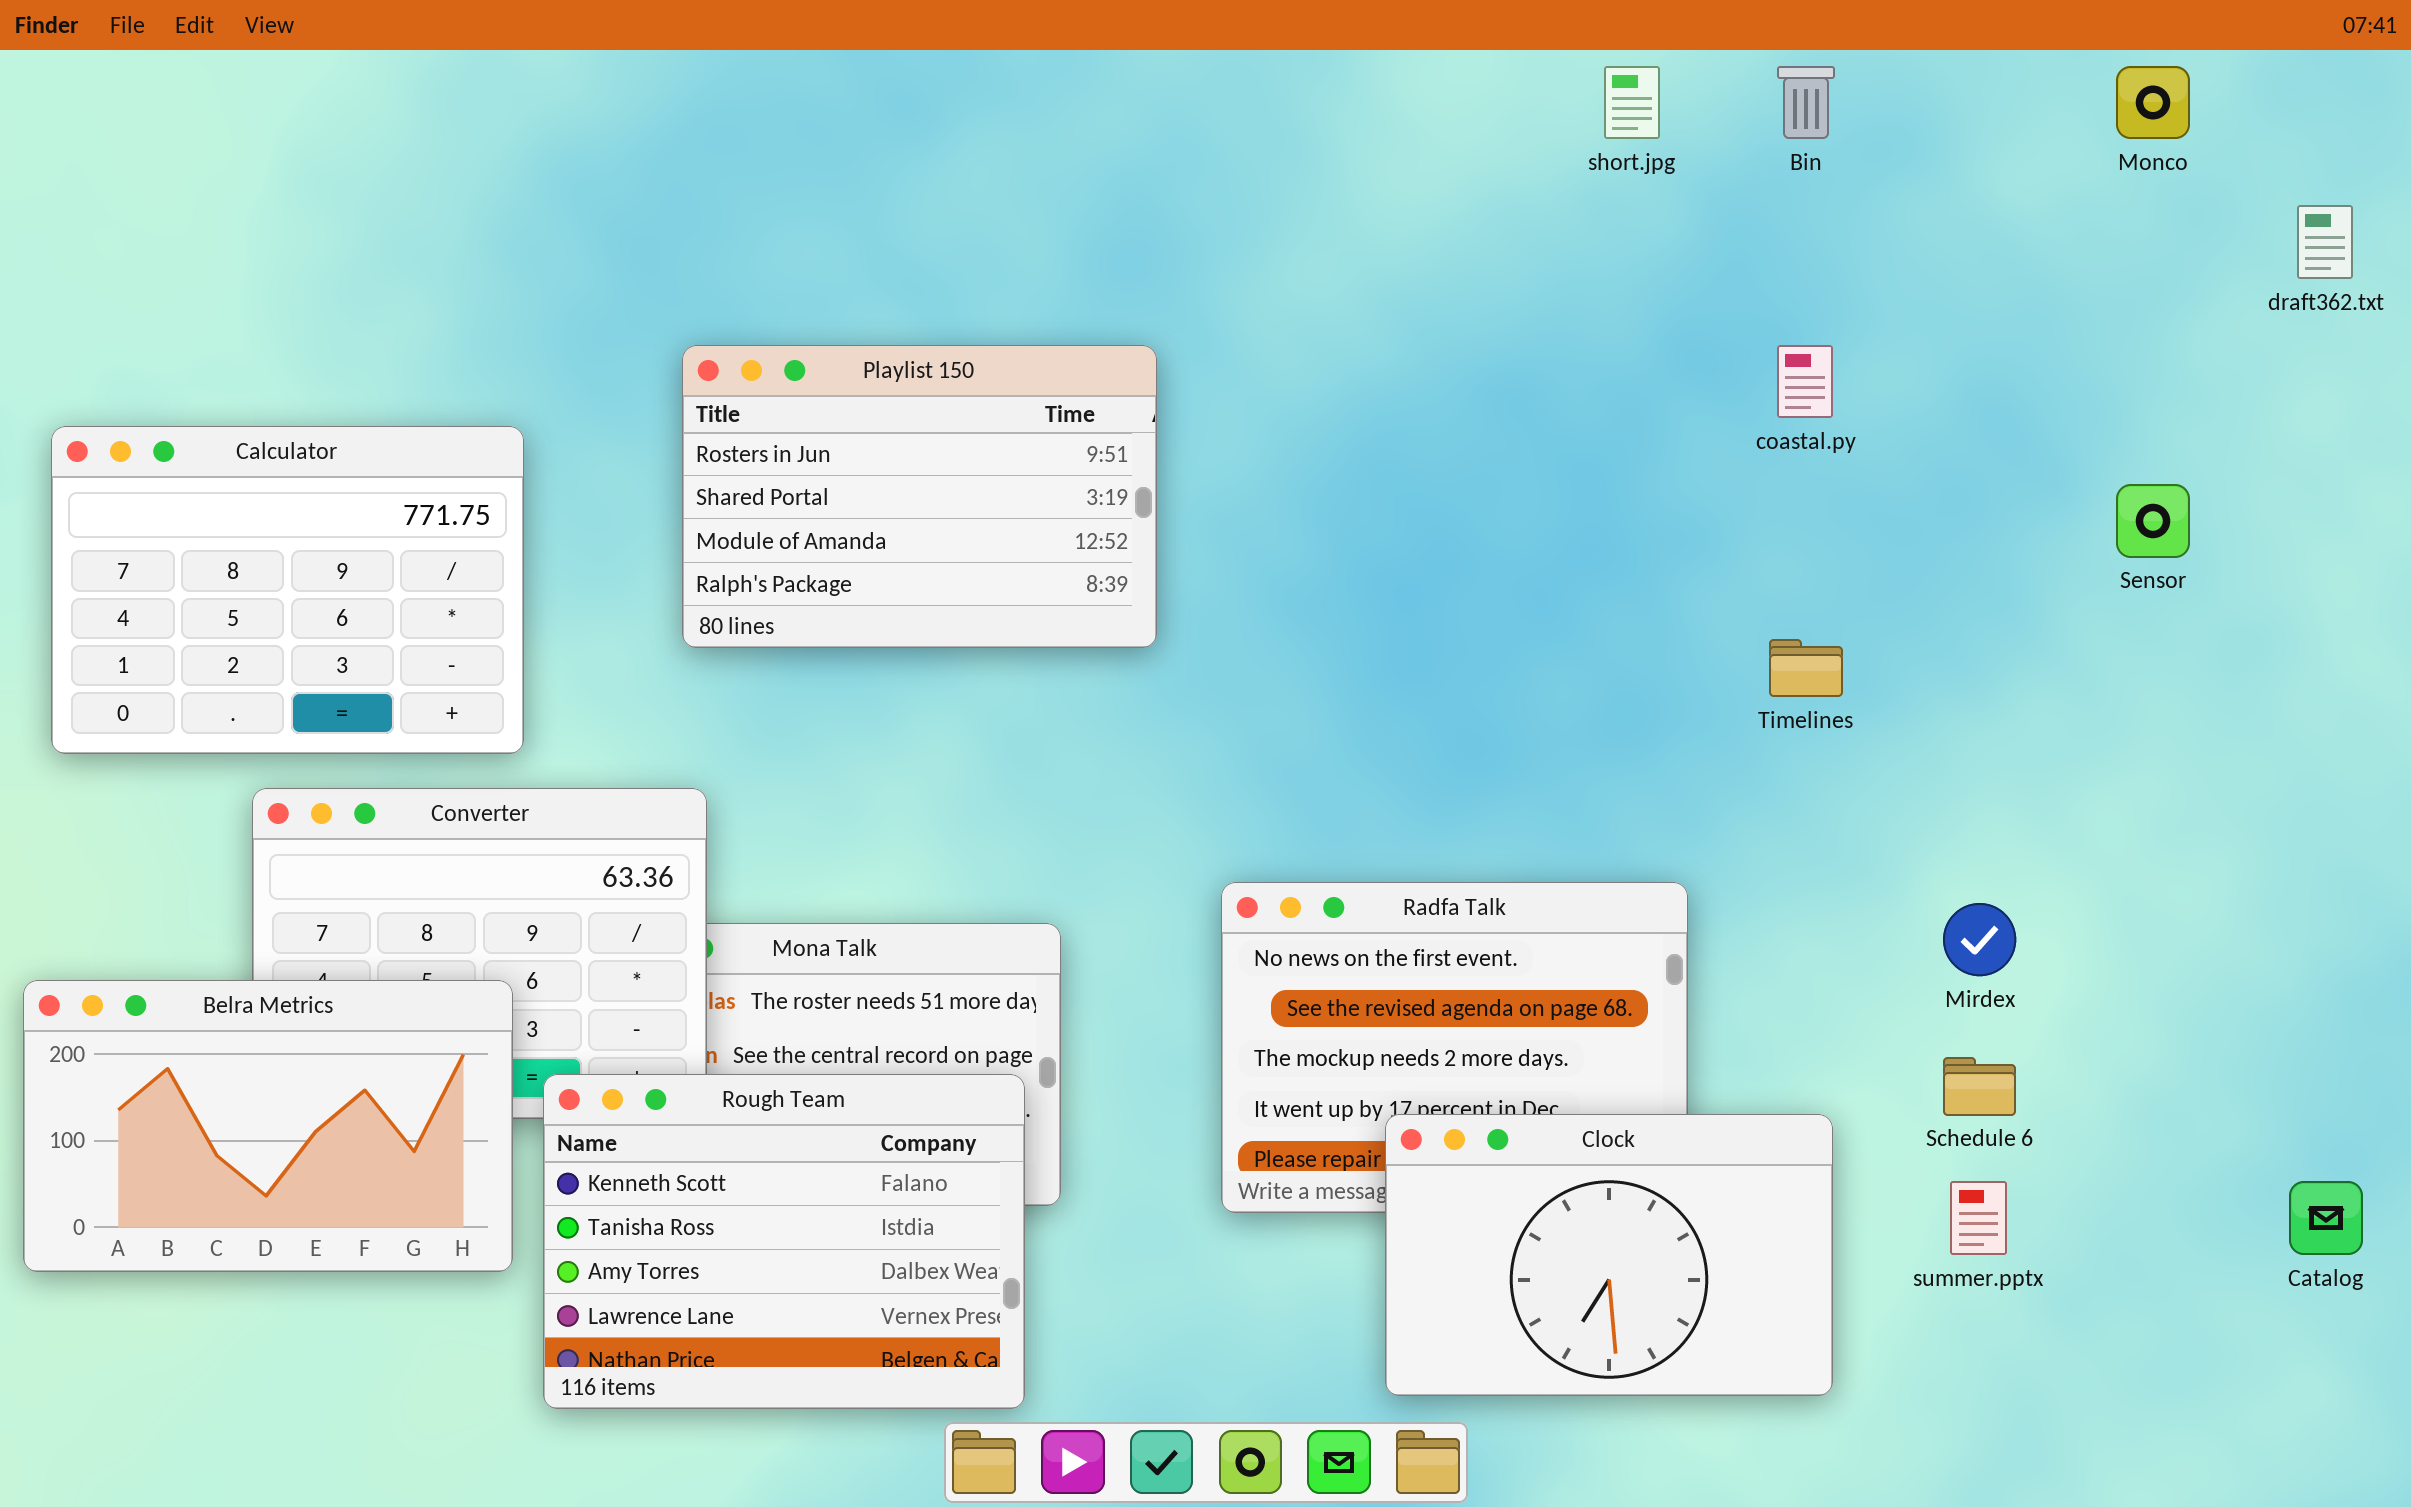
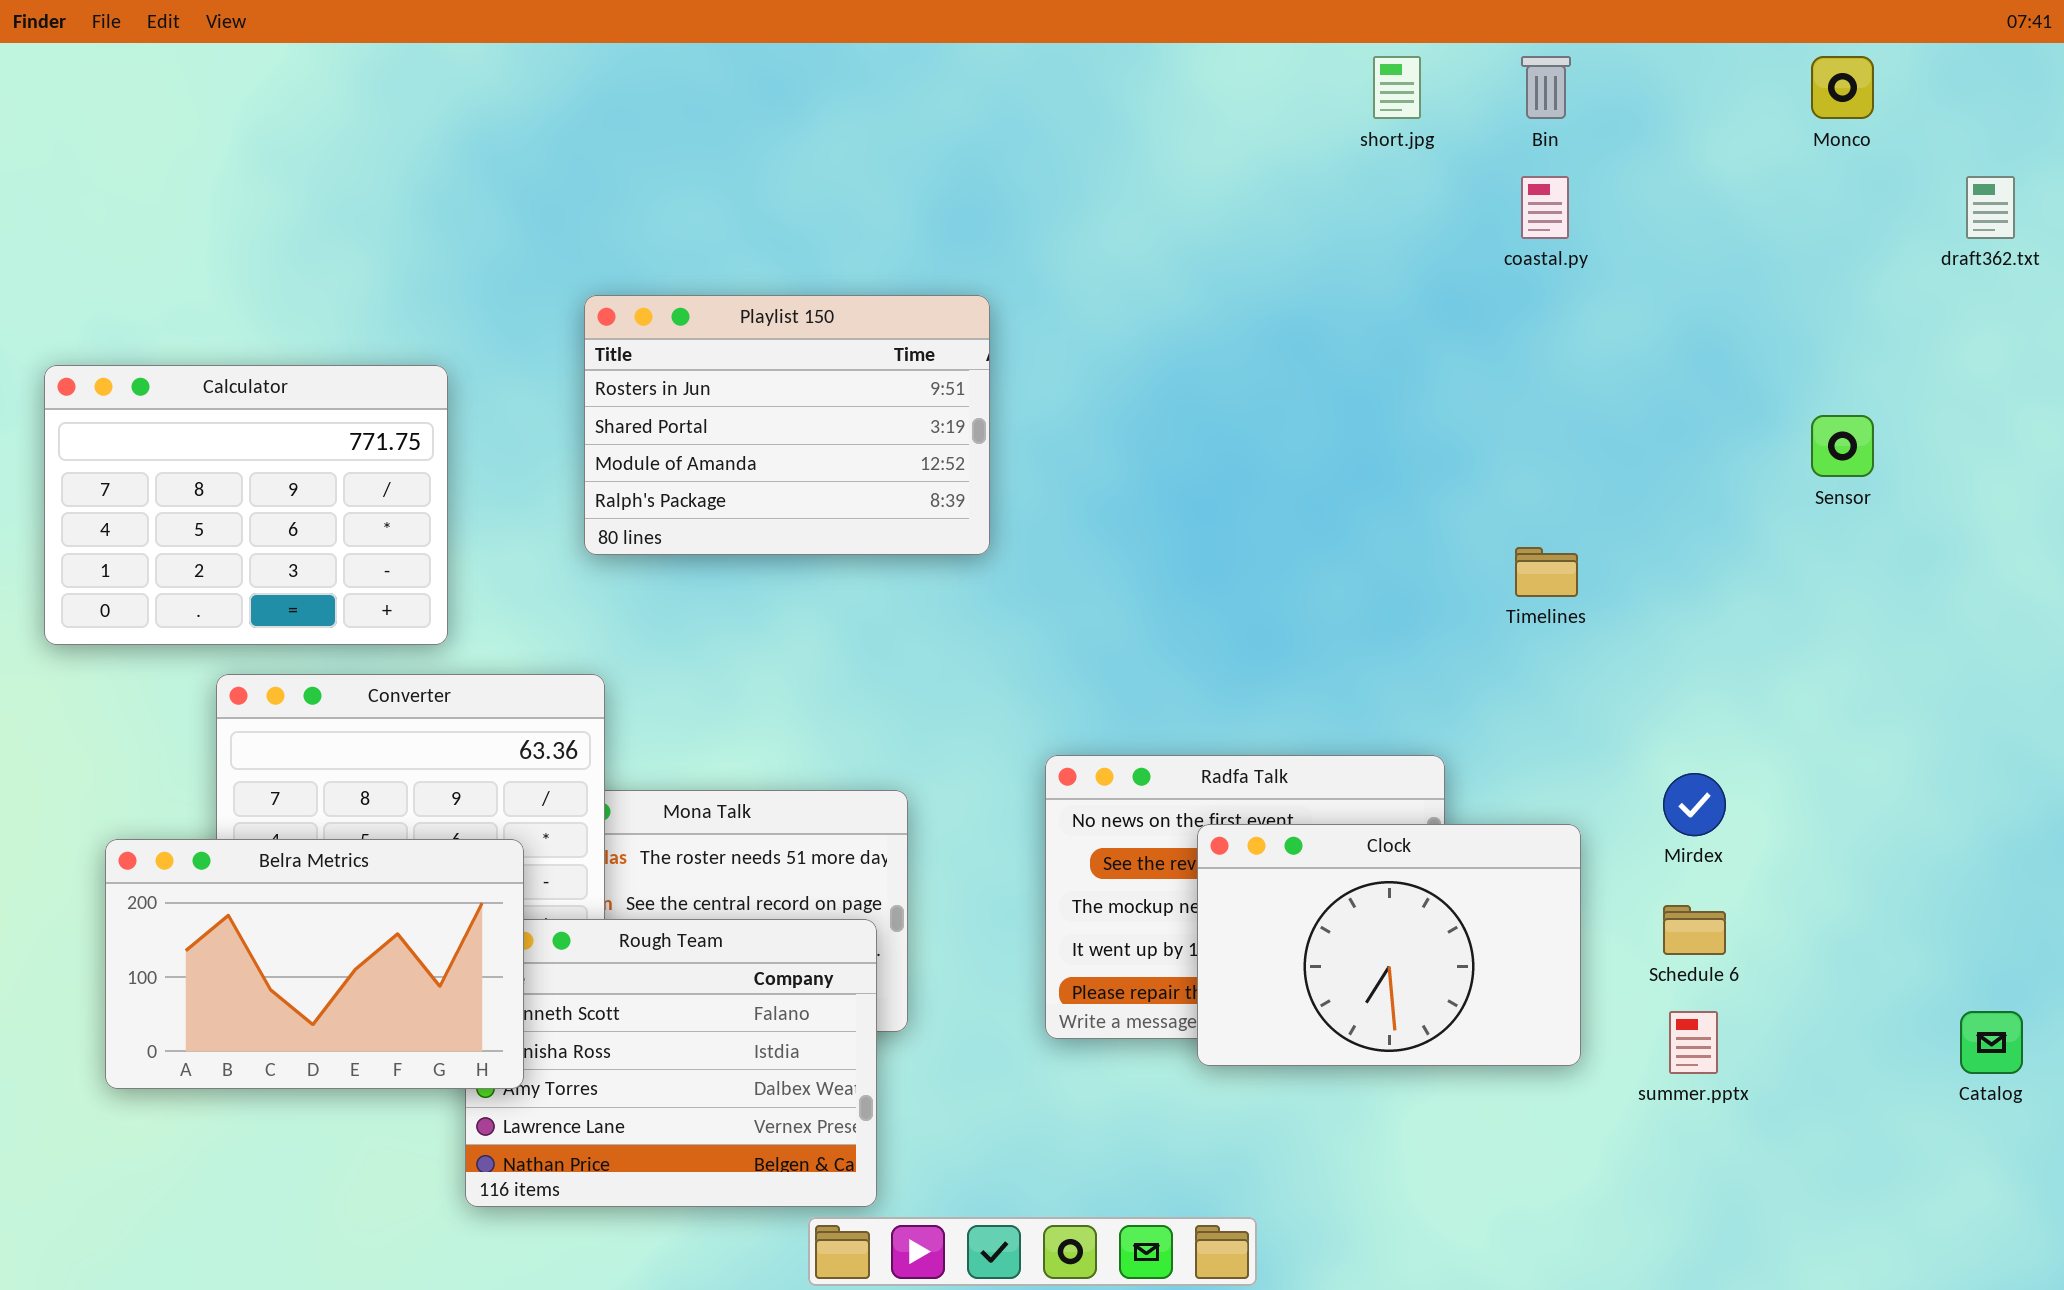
coastal.py: [1777,345,1833,418] -> [1521,176,1569,239], moved
Belra Metrics: [23,980,513,1272] -> [105,839,524,1089], moved
Clock: [1385,1114,1833,1396] -> [1197,824,1581,1066], moved

